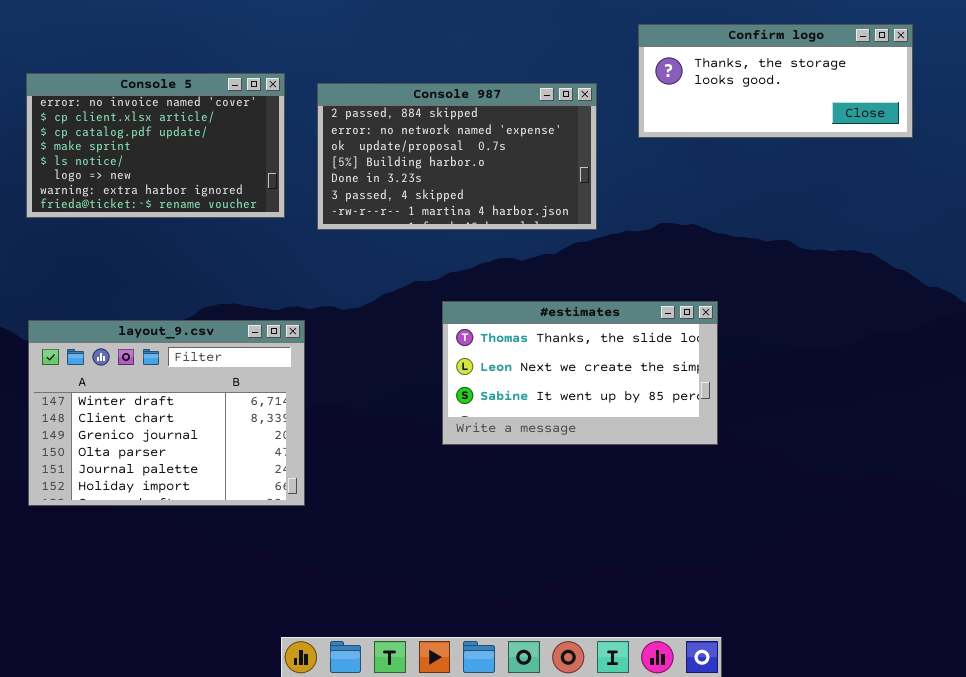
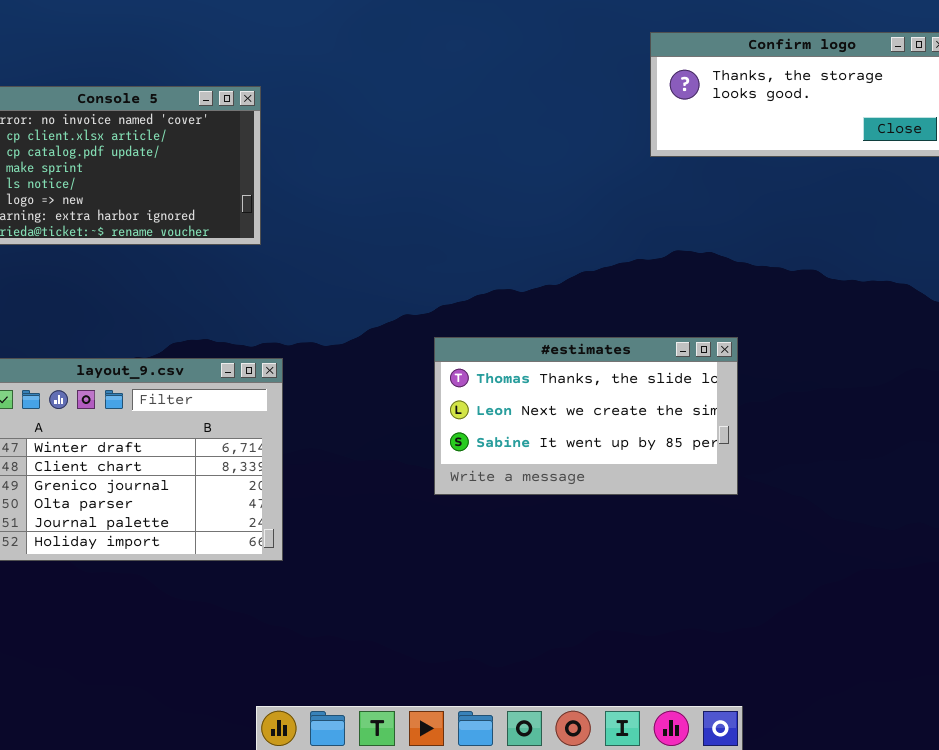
Console 987: [317,83,597,230] -> none, closed

